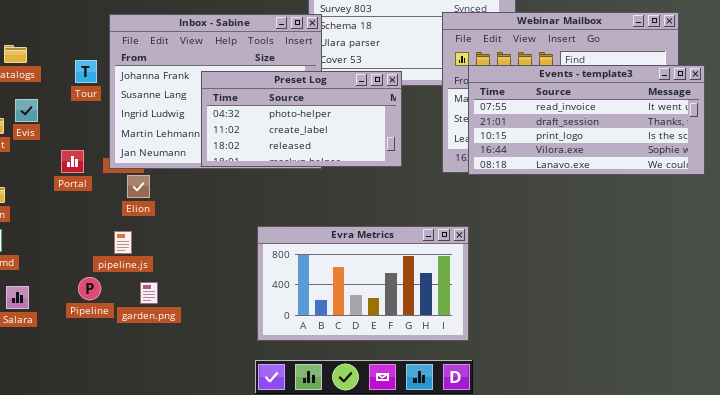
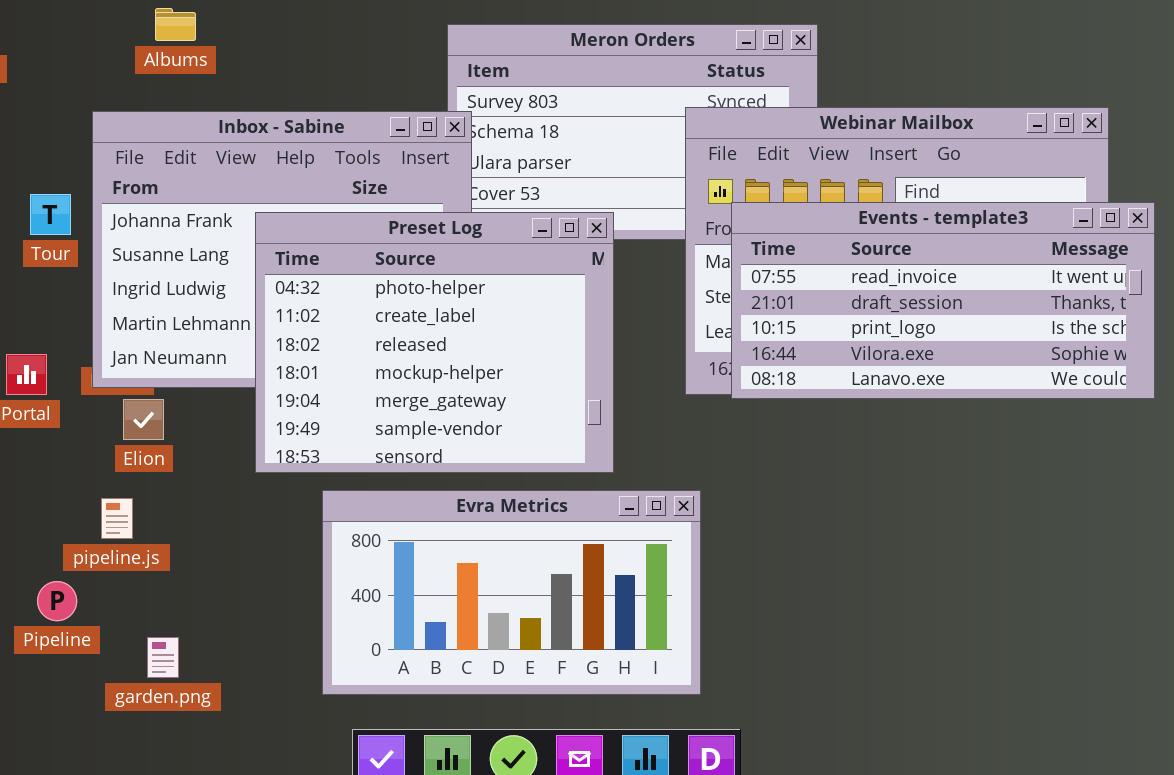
Preset Log: [201,71,402,167] -> [255,212,614,473], resized
Evra Metrics: [257,226,469,341] -> [322,490,701,695], moved
garden.png: [140,282,158,304] -> [147,637,179,678], moved

